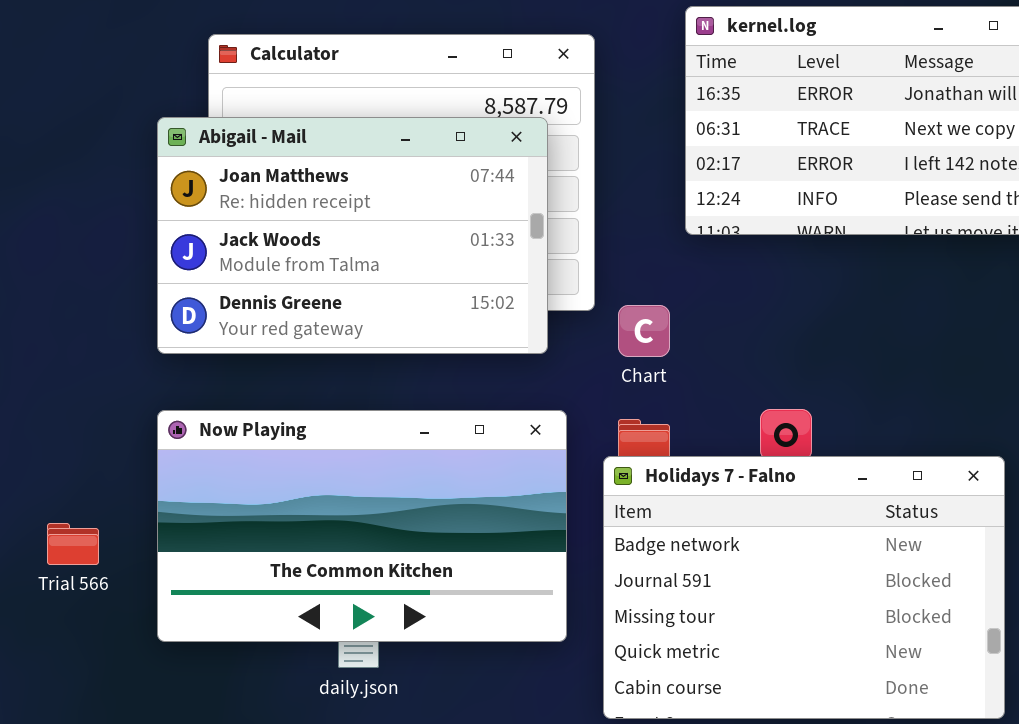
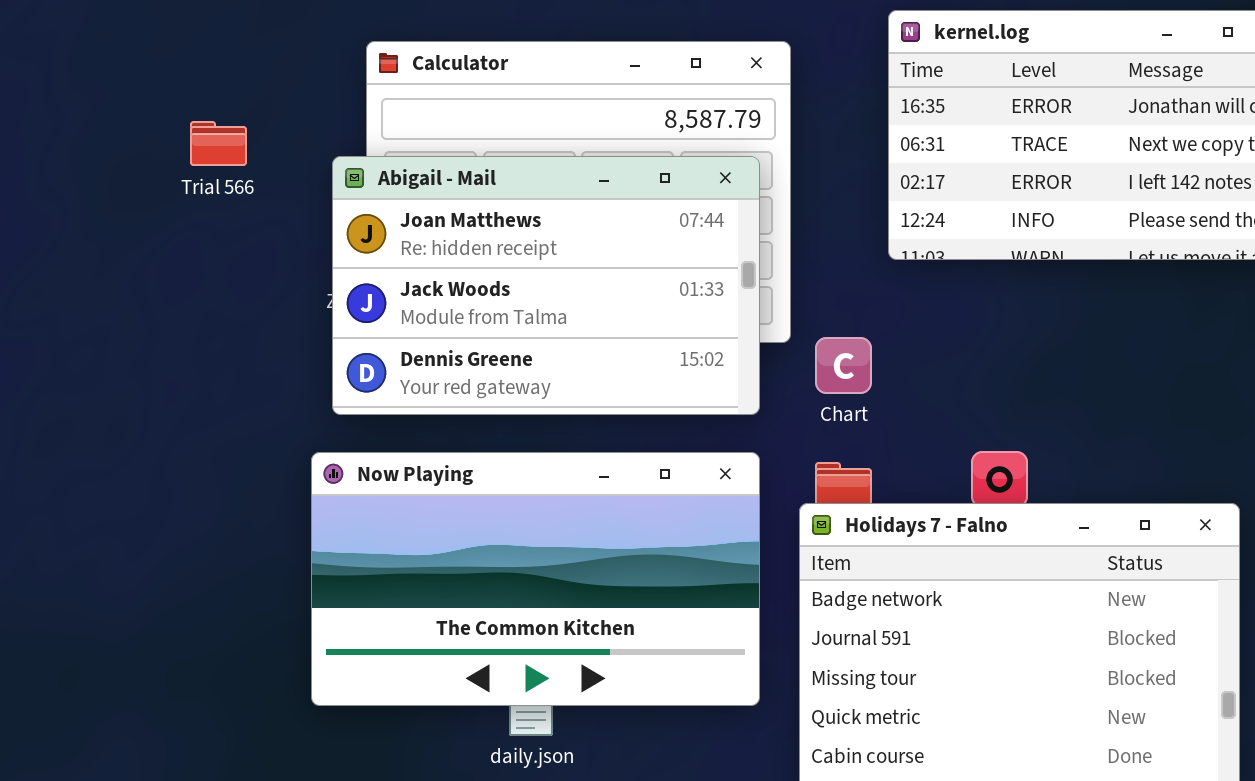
Abigail - Mail: [157,117,548,354] -> [332,156,760,415], moved
Trial 566: [47,523,99,565] -> [190,121,247,166], moved

